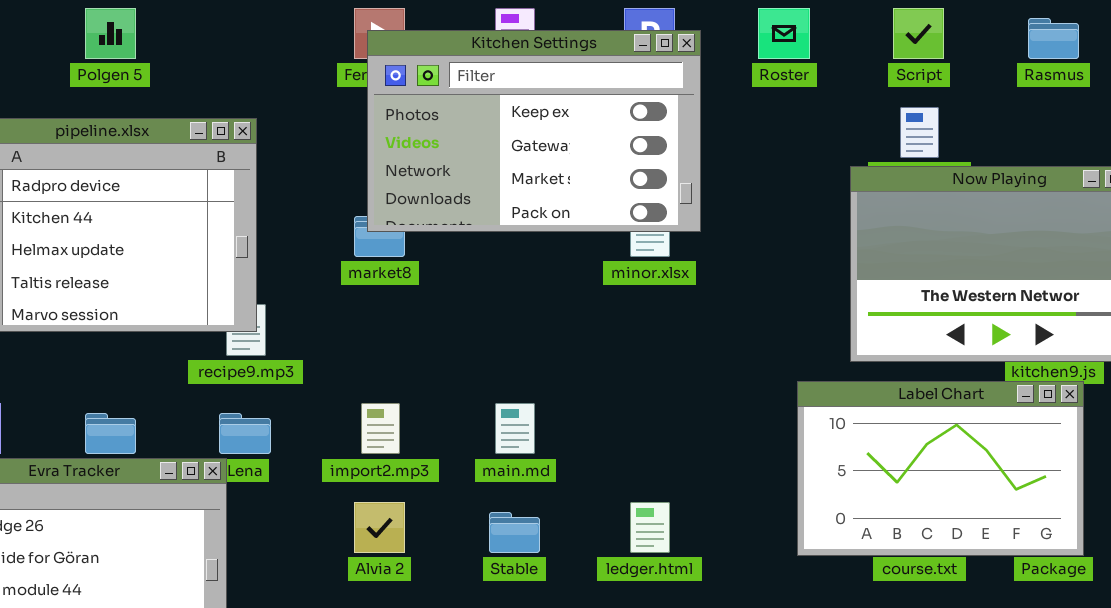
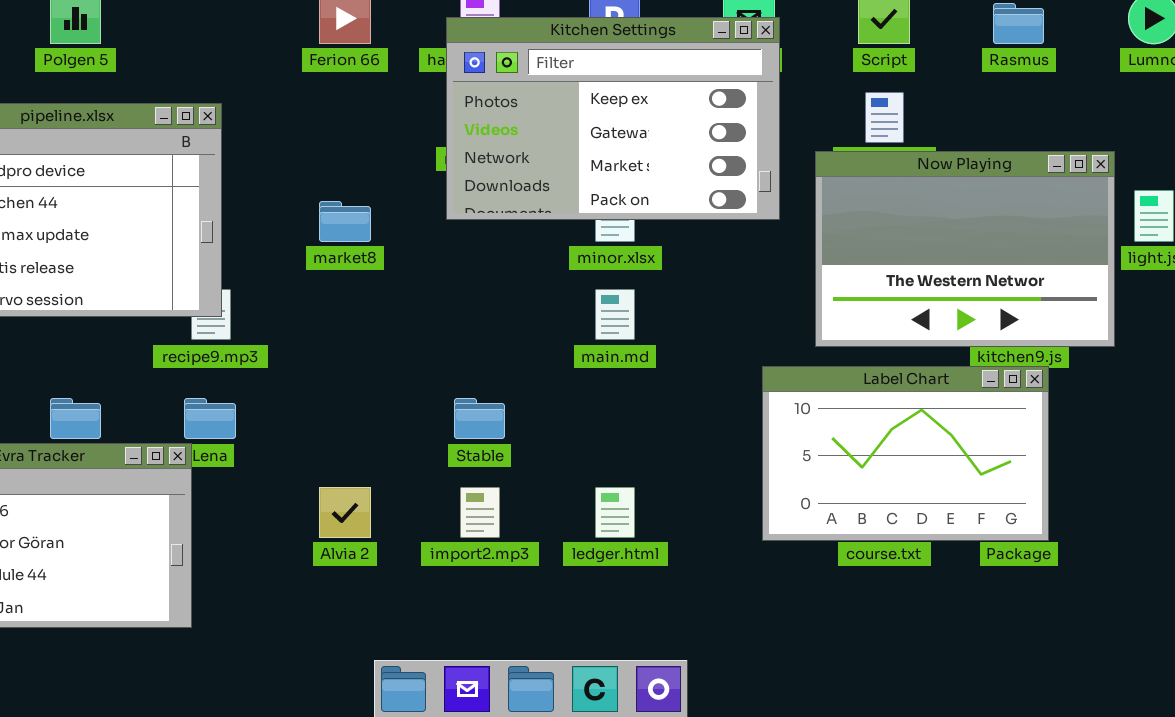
Kitchen Settings: [367,30,701,232] -> [446,17,780,220], moved
import2.mp3: [361,403,400,454] -> [460,487,500,538], moved
main.md: [495,403,535,454] -> [595,289,635,340], moved
Stable: [489,512,540,553] -> [454,398,505,439], moved

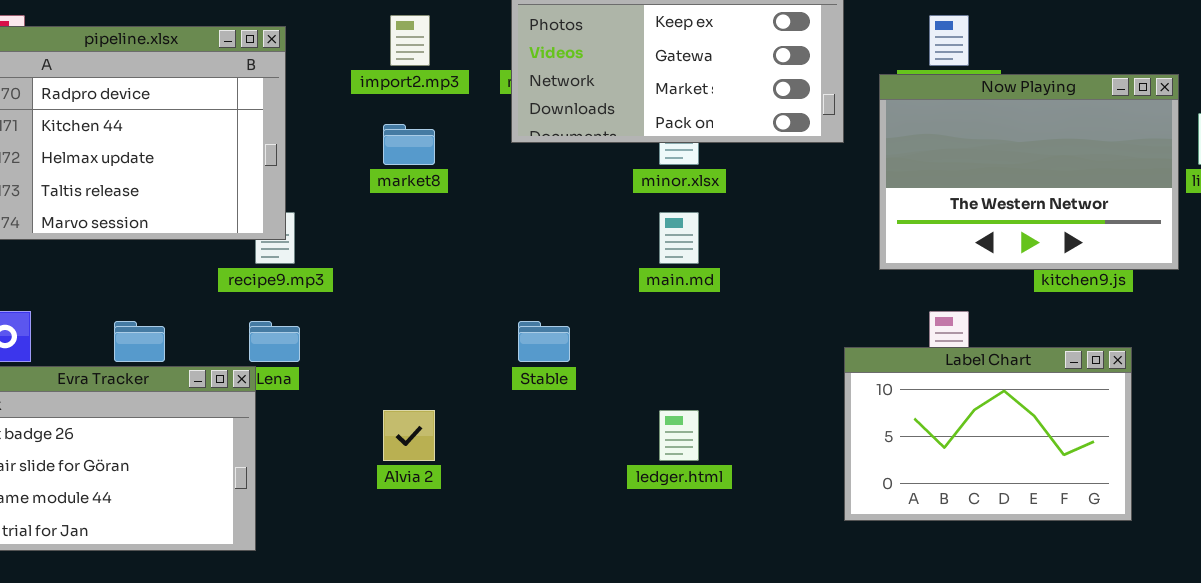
Label Chart: [762,366,1049,541] -> [844,347,1132,521], moved
import2.mp3: [460,487,500,538] -> [390,15,430,66], moved

